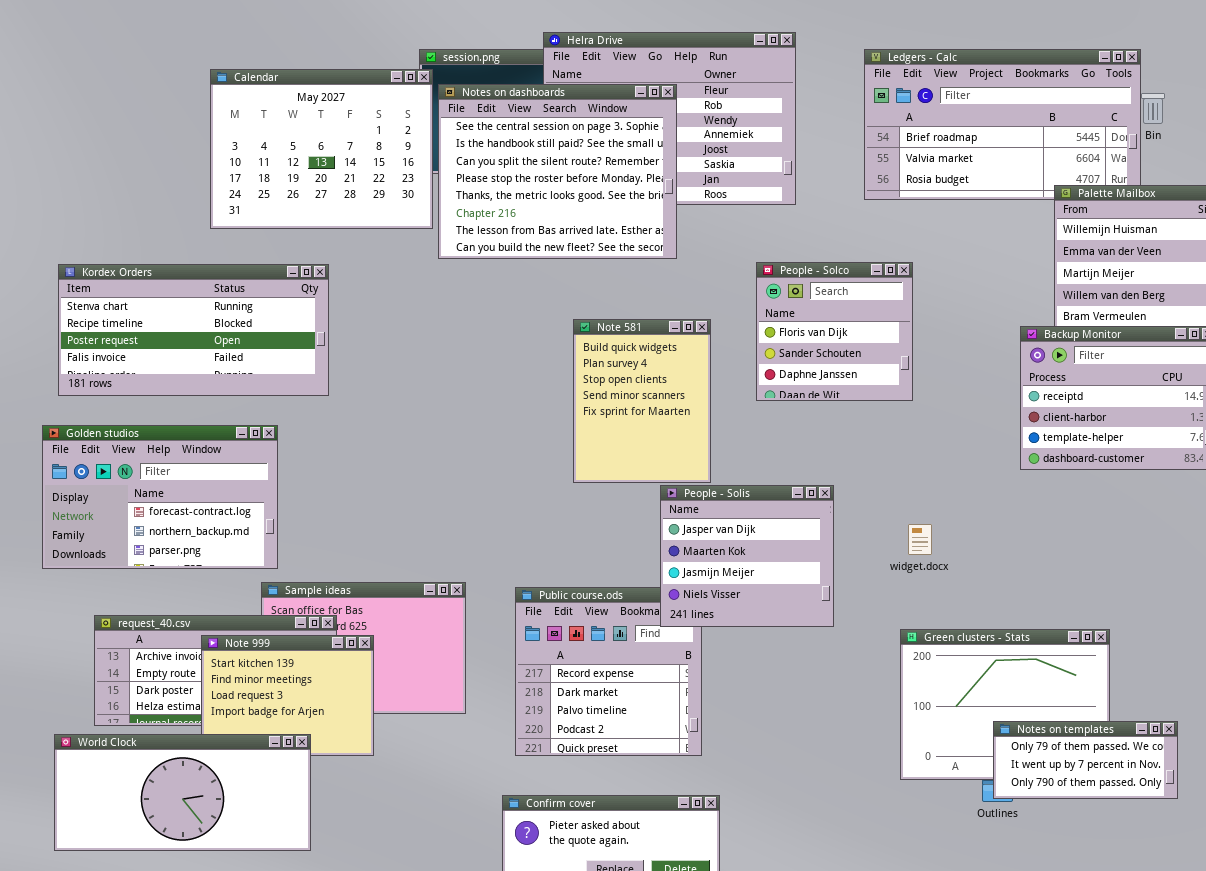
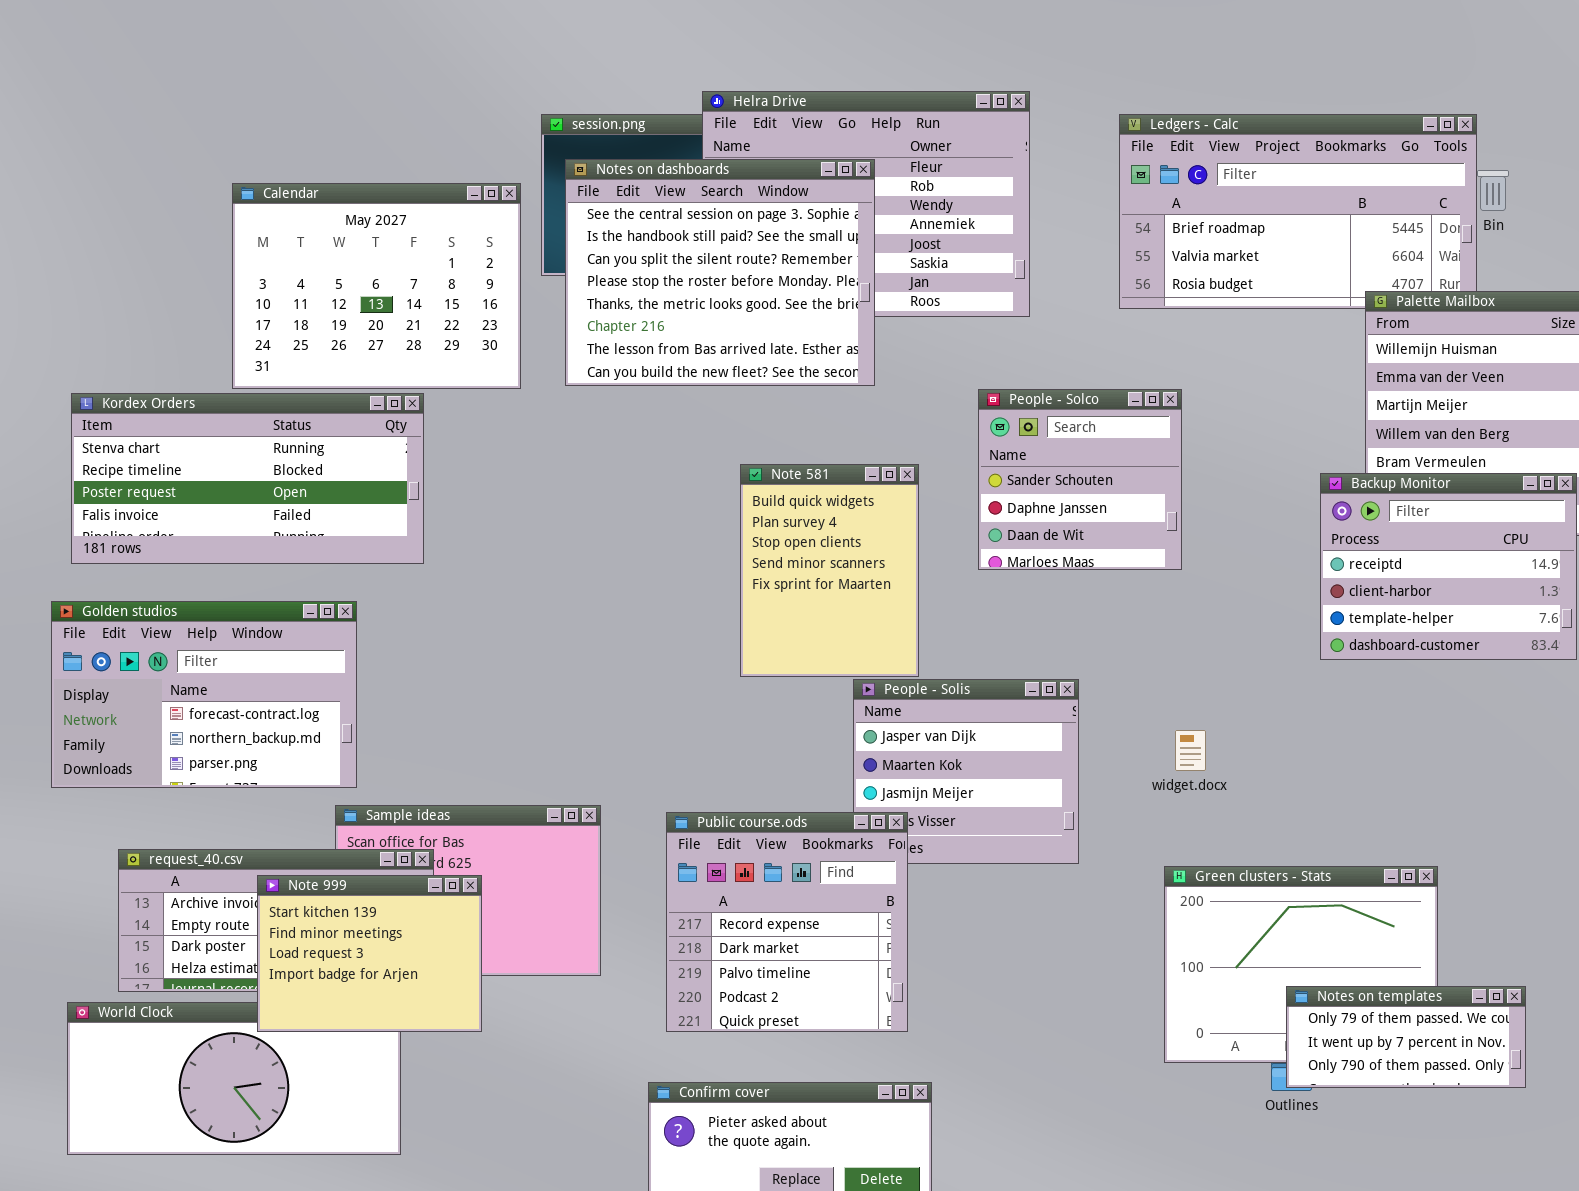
Calendar: [210,69,433,229] -> [232,183,521,389], moved
People - Solco: [756,262,913,401] -> [978,389,1182,570], scrolled down 1 row
Public course.ods: [515,587,702,756] -> [666,812,908,1032], raised
Note 999: [201,635,374,756] -> [257,875,482,1032], raised

